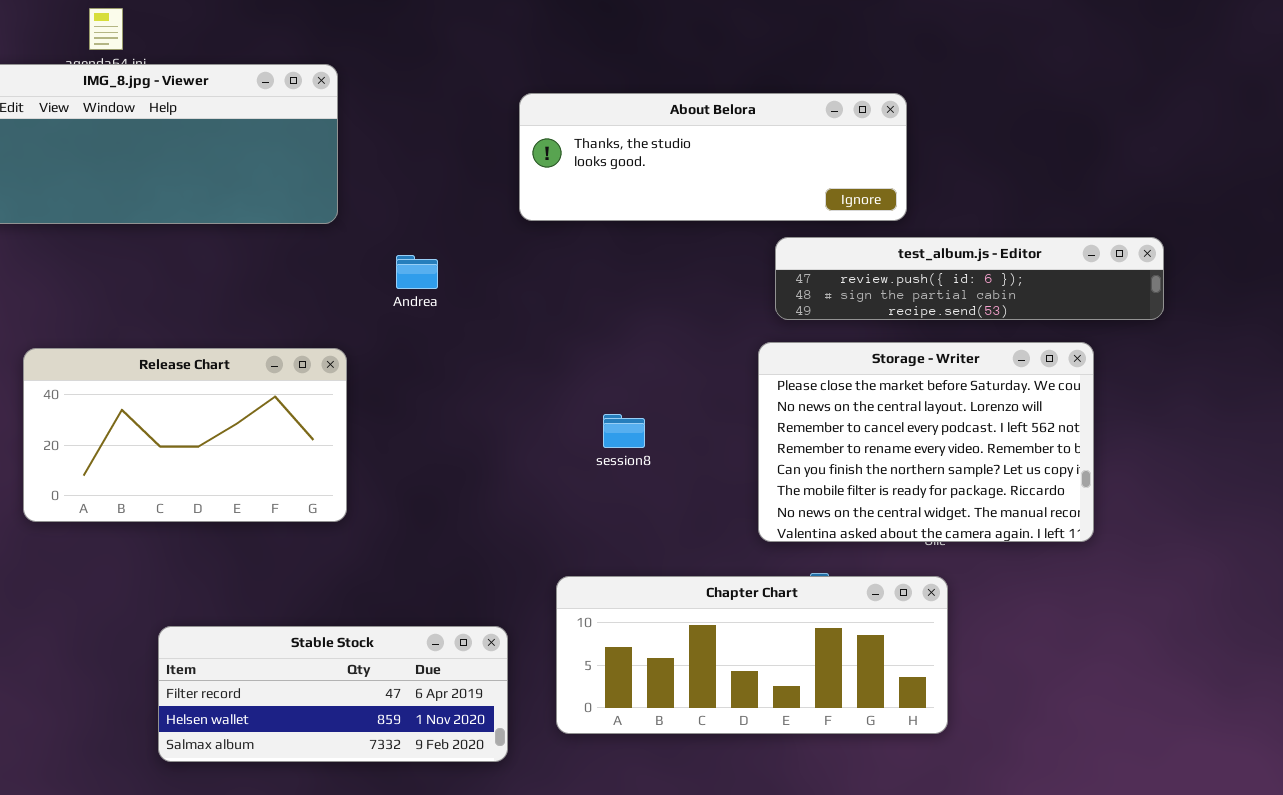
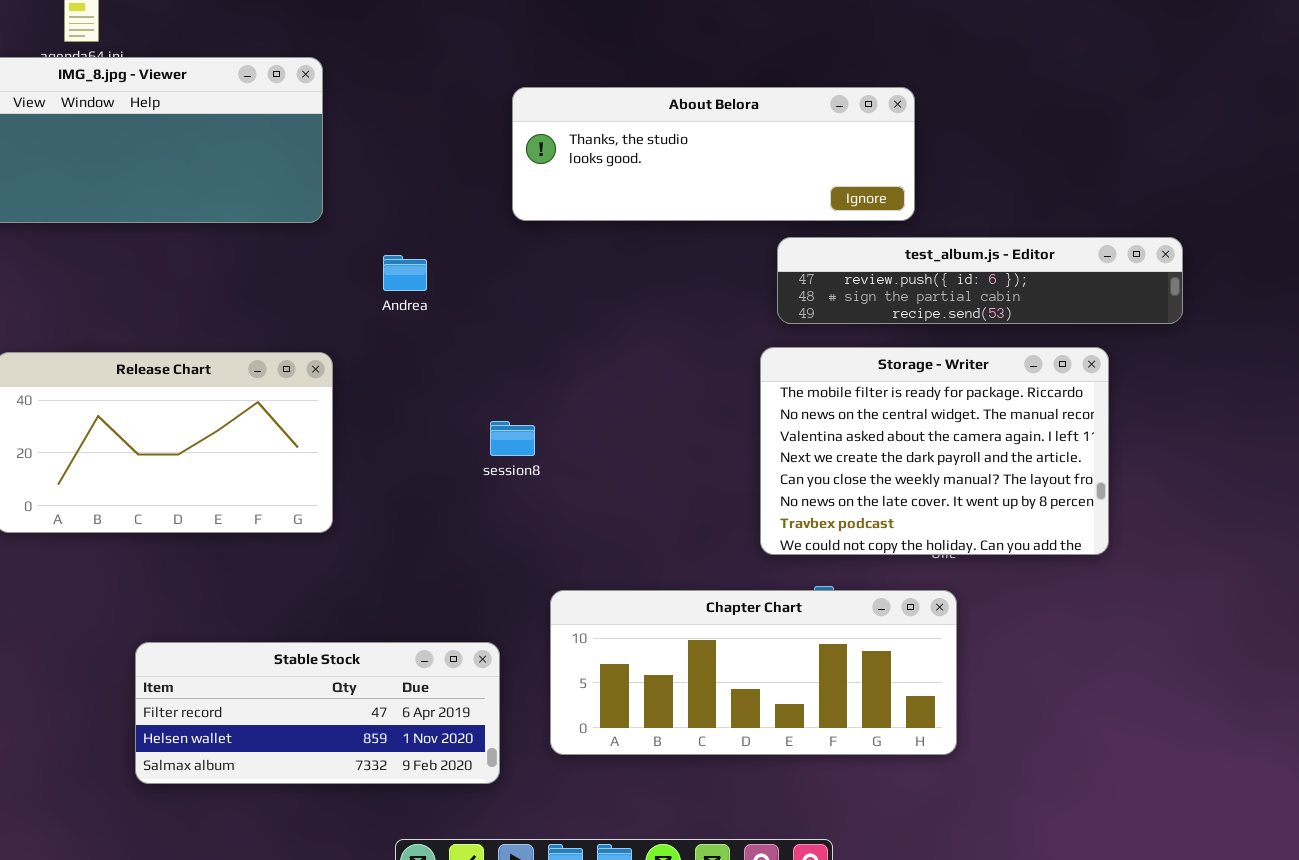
Storage - Writer: [758,342,1094,542] -> [760,347,1109,555], scrolled down 5 rows
session8: [603,414,645,448] -> [490,421,535,456], moved

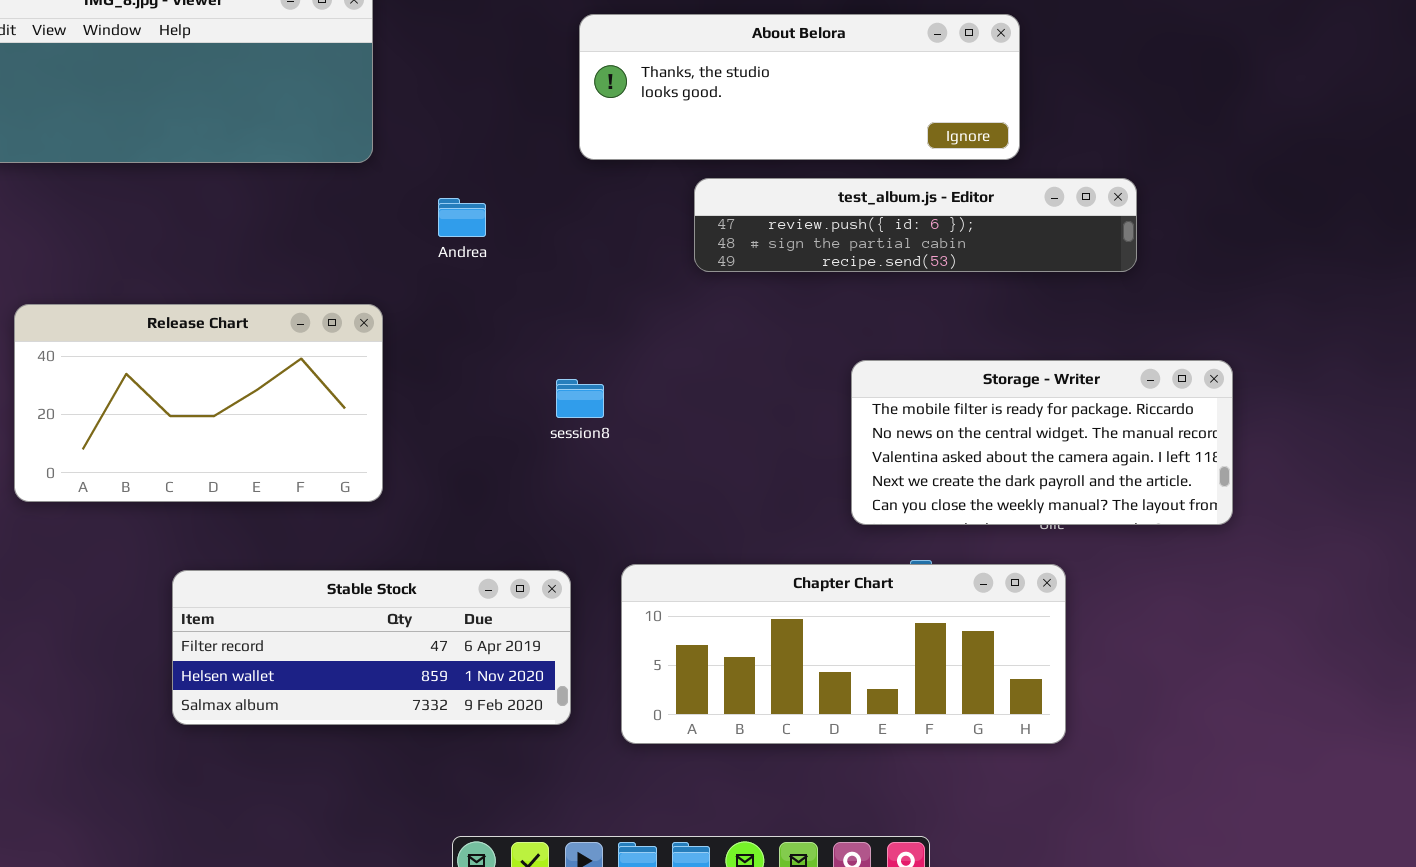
test_album.js - Editor: [777,237,1183,324] -> [694,178,1137,272], moved
Storage - Writer: [760,347,1109,555] -> [851,360,1233,525], resized
Stable Stock: [135,642,500,784] -> [172,570,571,725], moved

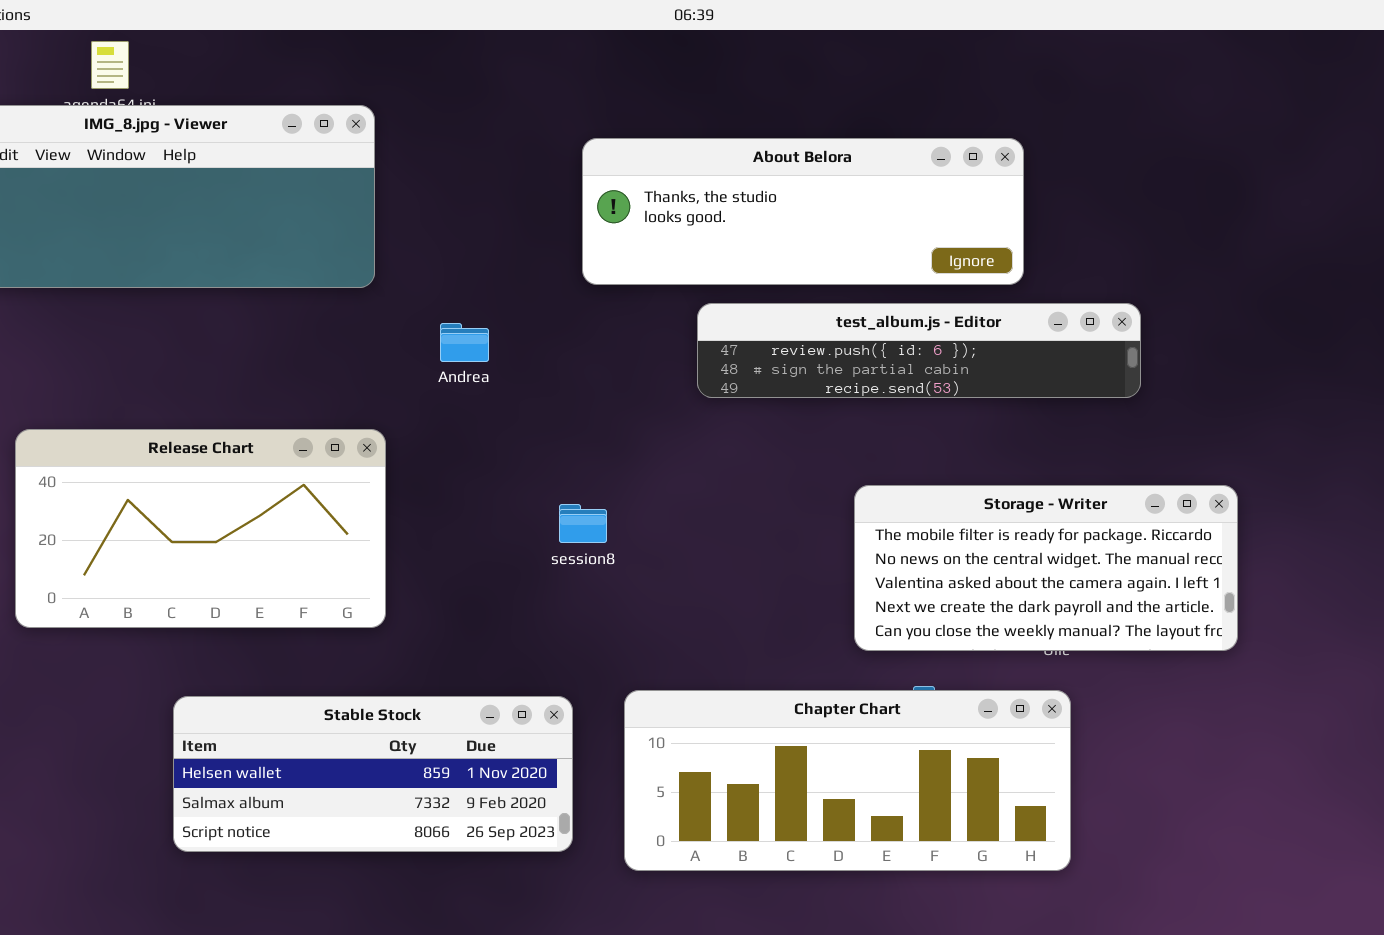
Stable Stock: [172,570,571,725] -> [173,696,573,852], scrolled down 1 row

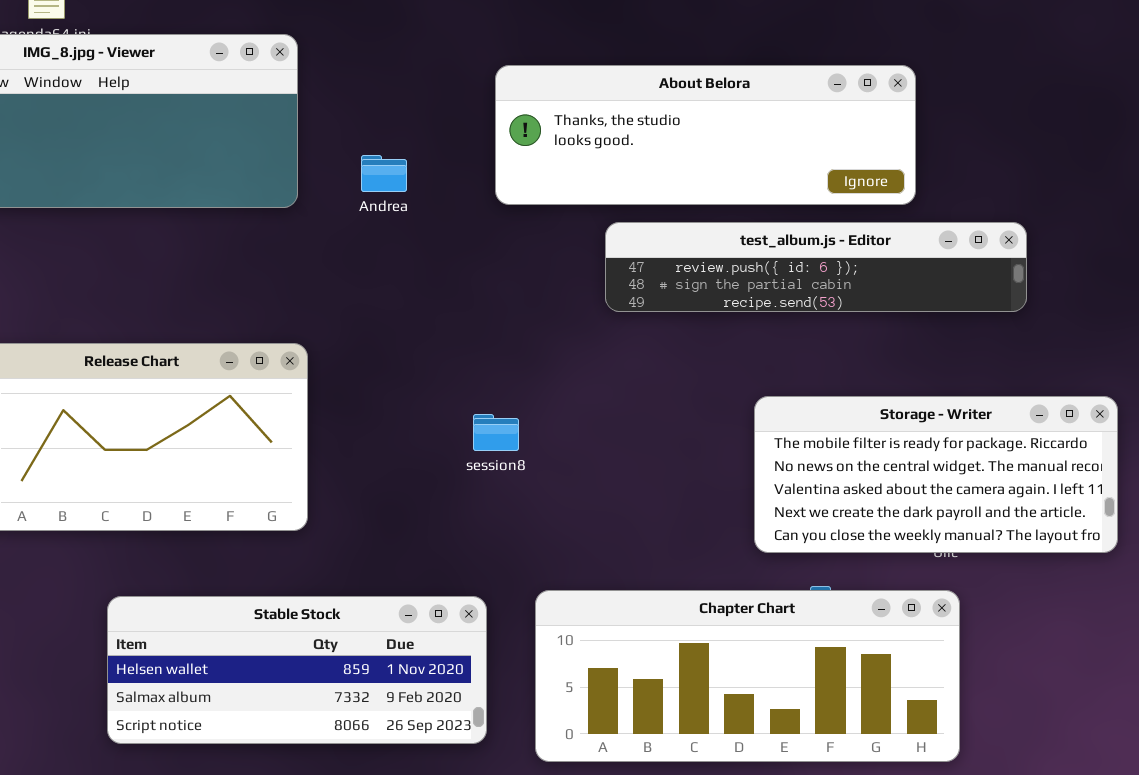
Andrea: [440,323,489,362] -> [361,155,407,192], moved

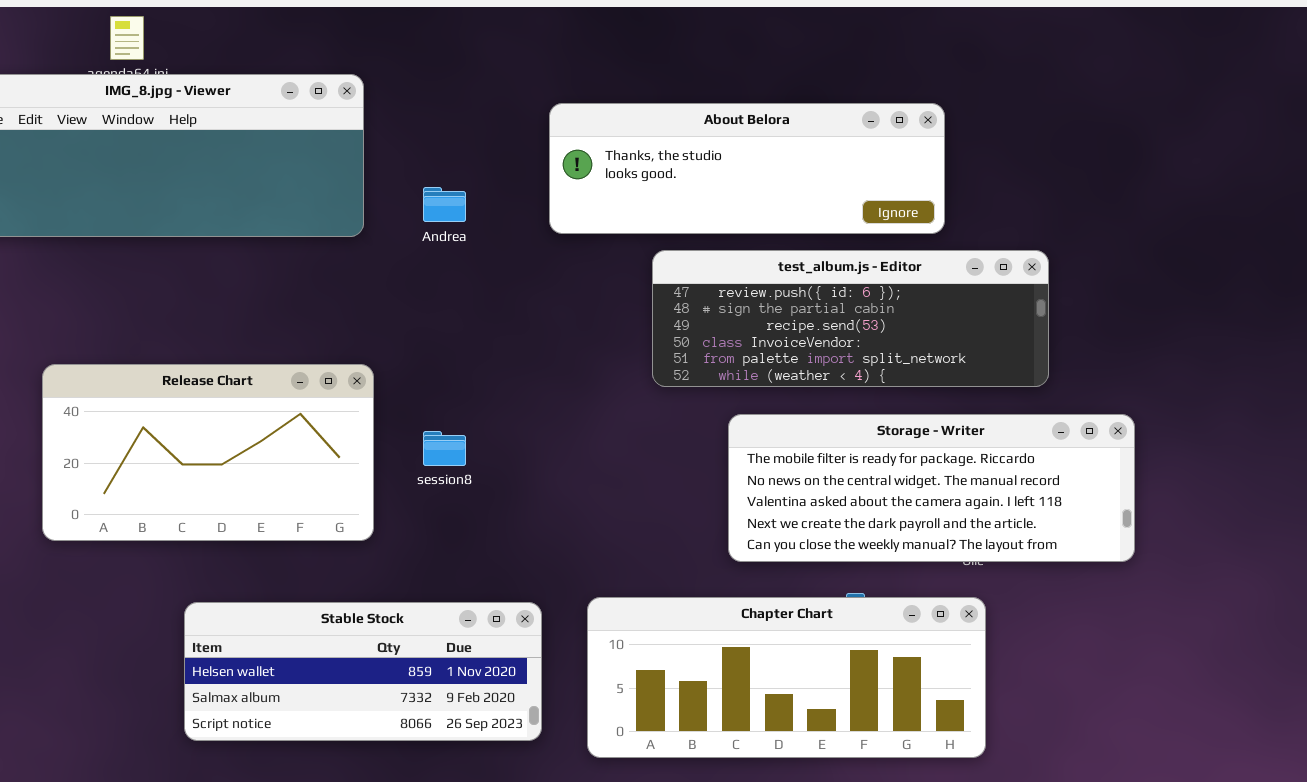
test_album.js - Editor: [605,222,1027,312] -> [652,250,1049,387], resized
Storage - Writer: [754,396,1118,553] -> [728,414,1135,562], resized
session8: [473,414,519,451] -> [423,431,466,466], moved

